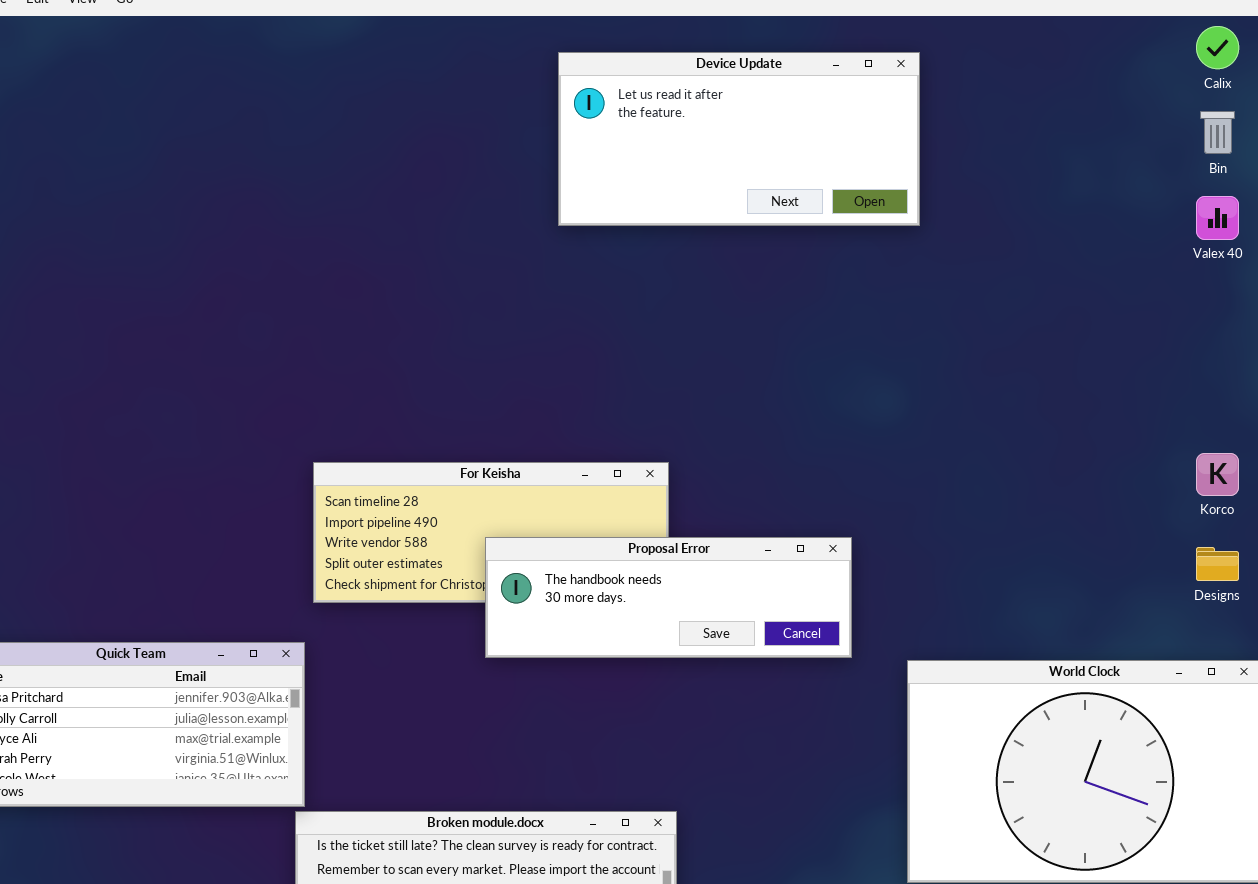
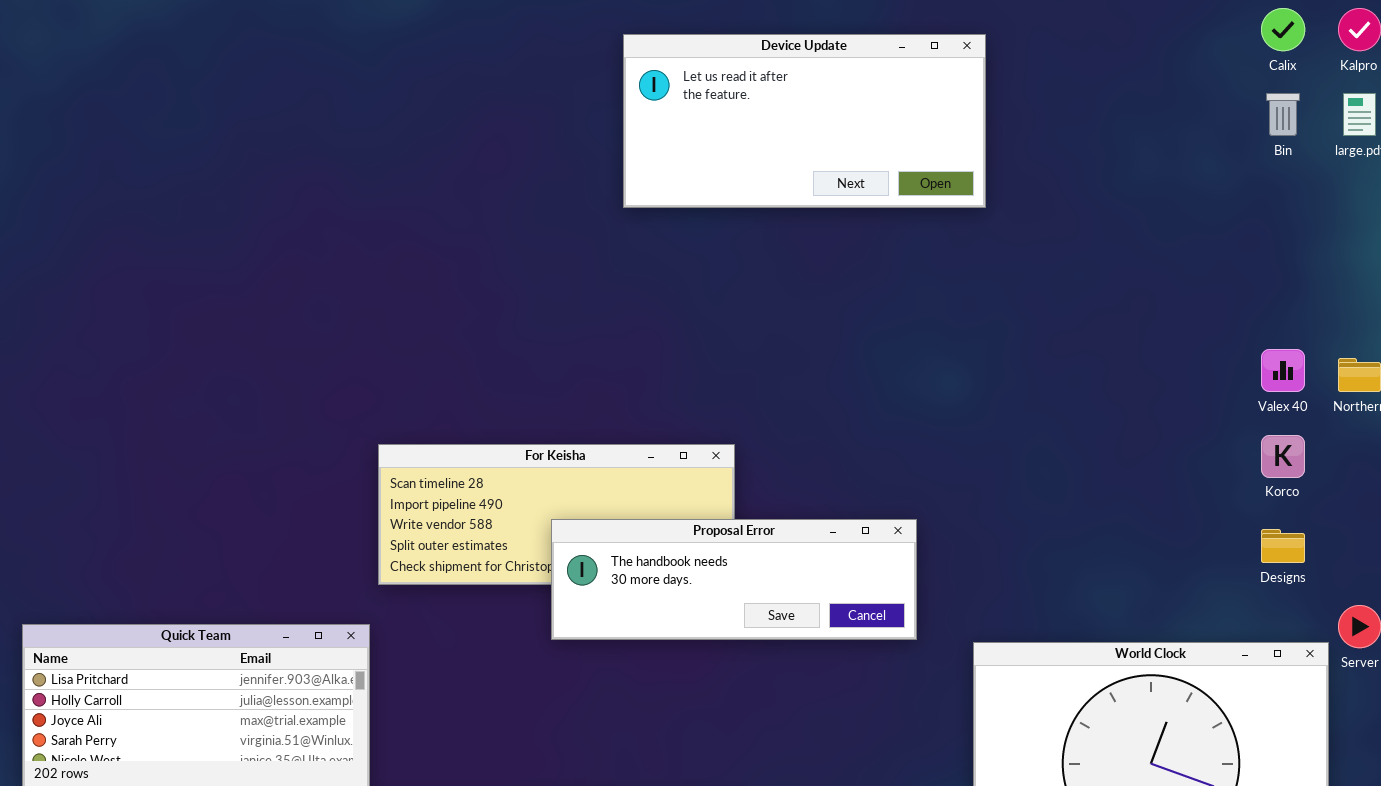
Valex 40: [1196,196,1239,240] -> [1261,349,1305,392], moved

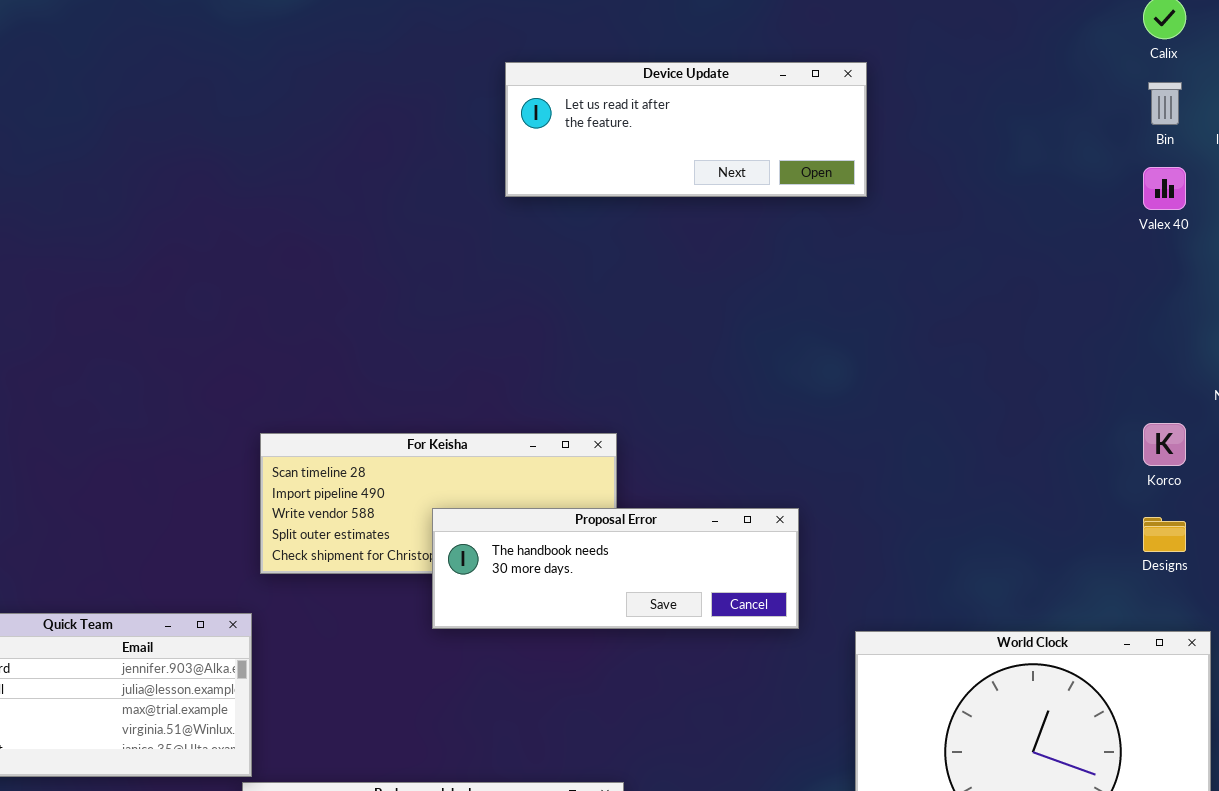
Device Update: [623,34,986,208] -> [505,62,867,197], resized
Valex 40: [1261,349,1305,392] -> [1143,167,1186,210], moved

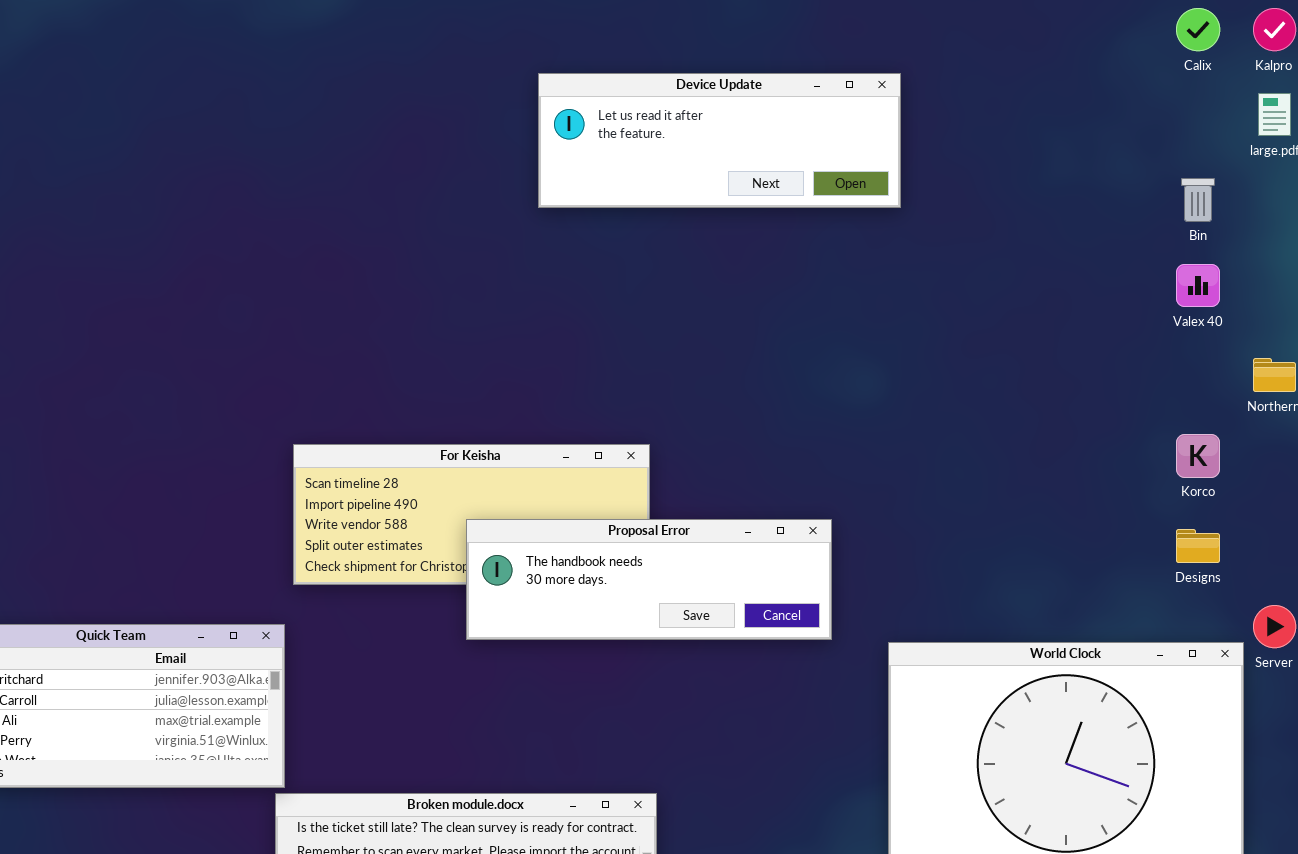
Bin: [1148,82,1182,125] -> [1181,178,1215,222], moved
Valex 40: [1143,167,1186,210] -> [1176,264,1220,307], moved

